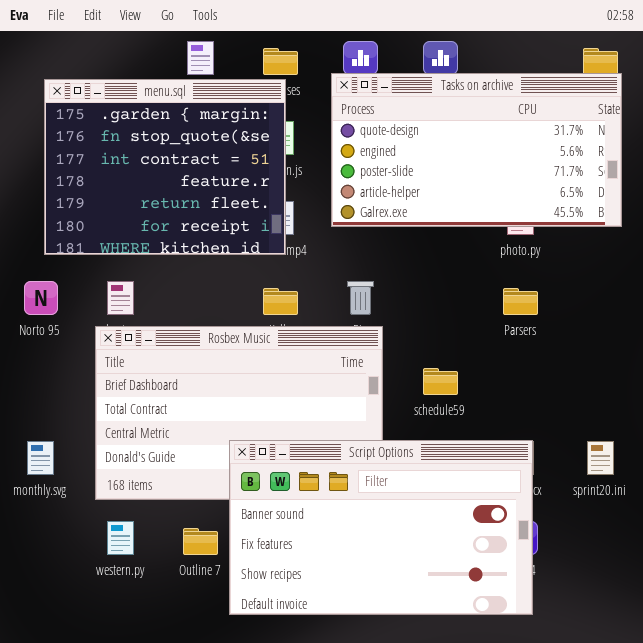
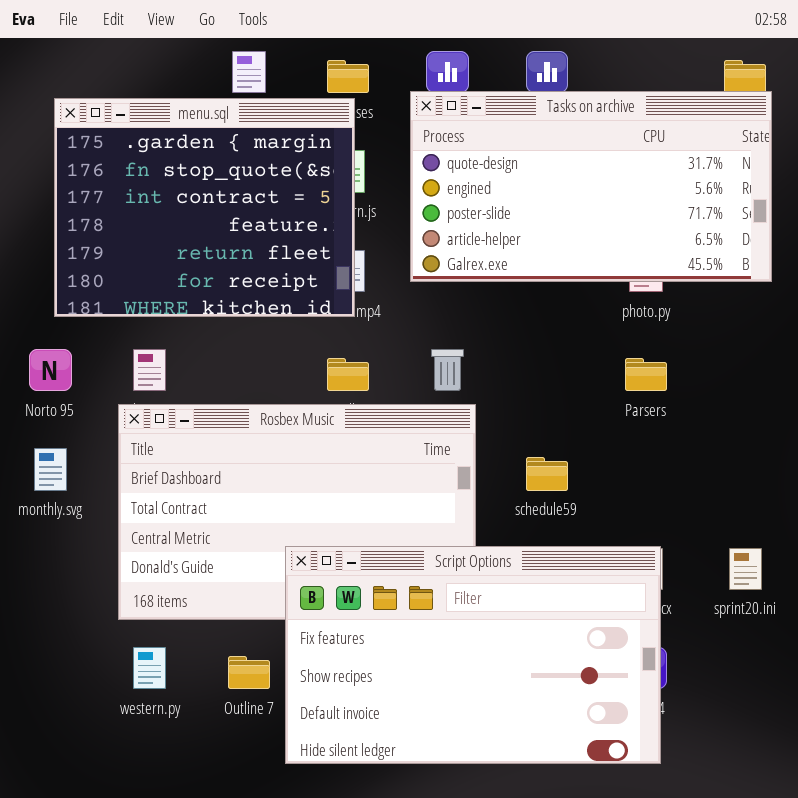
Script Options: [229,440,533,615] -> [285,546,661,764], scrolled down 1 row
monthly.svg: [27,441,54,475] -> [34,448,67,491], moved

